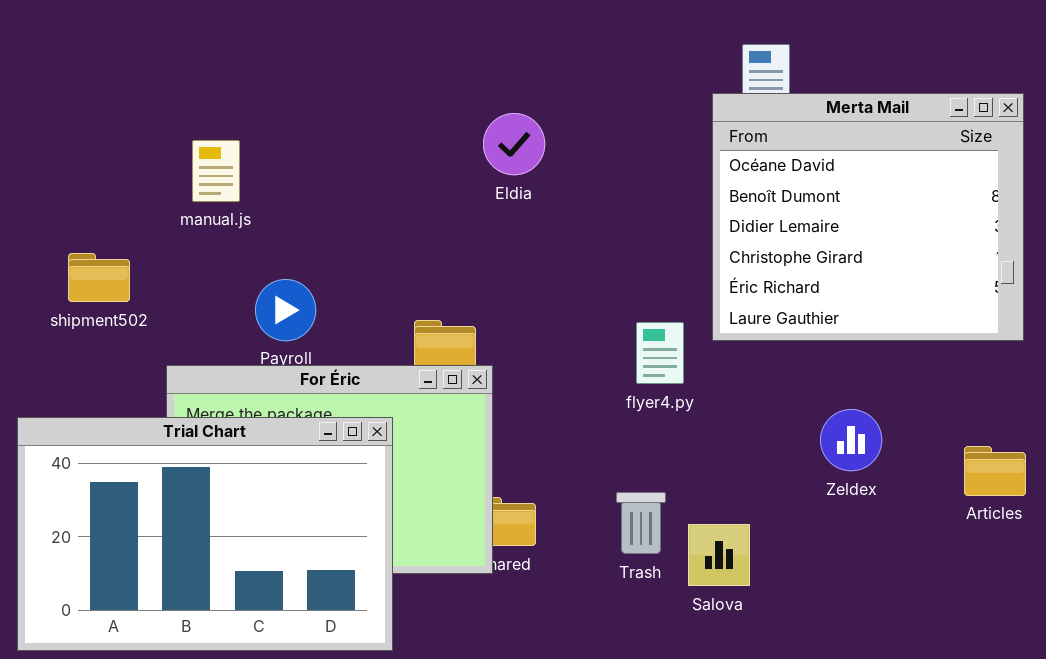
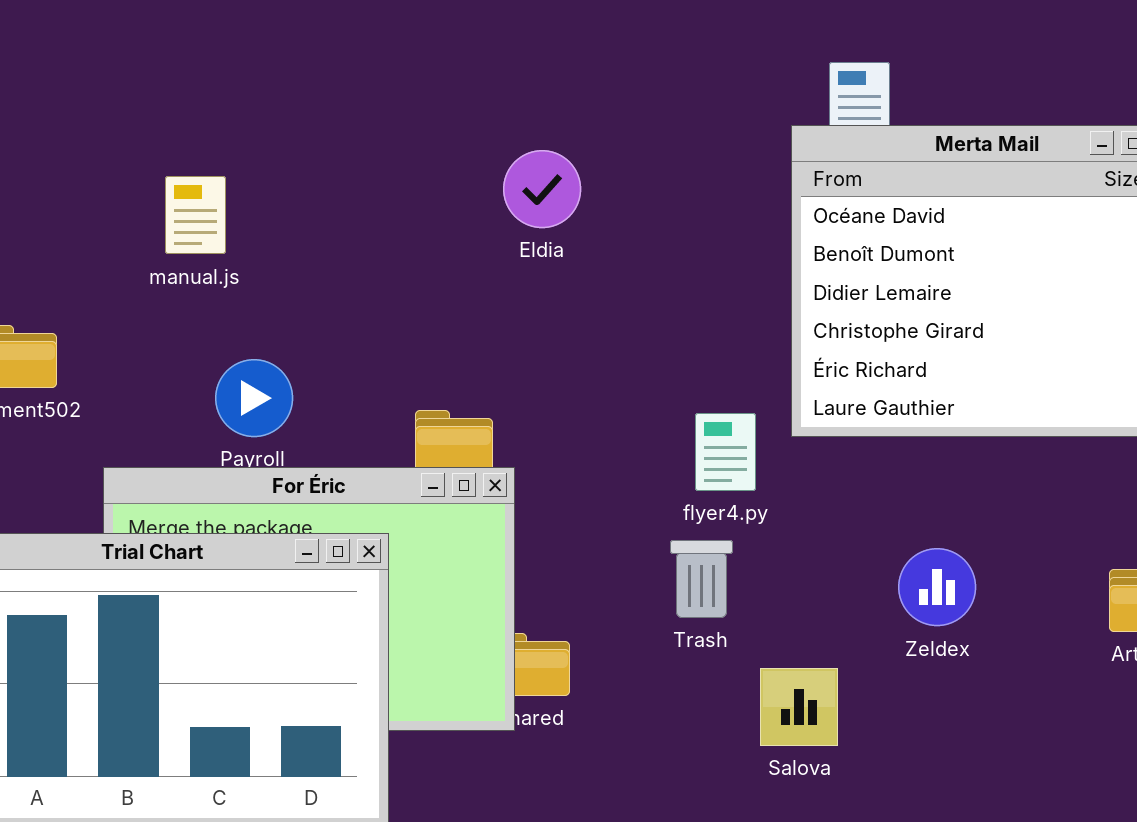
manual.js: [192,140,240,202] -> [165,176,226,254], moved
Zeldex: [820,409,882,471] -> [898,548,976,626], moved
Trash: [616,492,666,554] -> [670,540,733,618], moved

